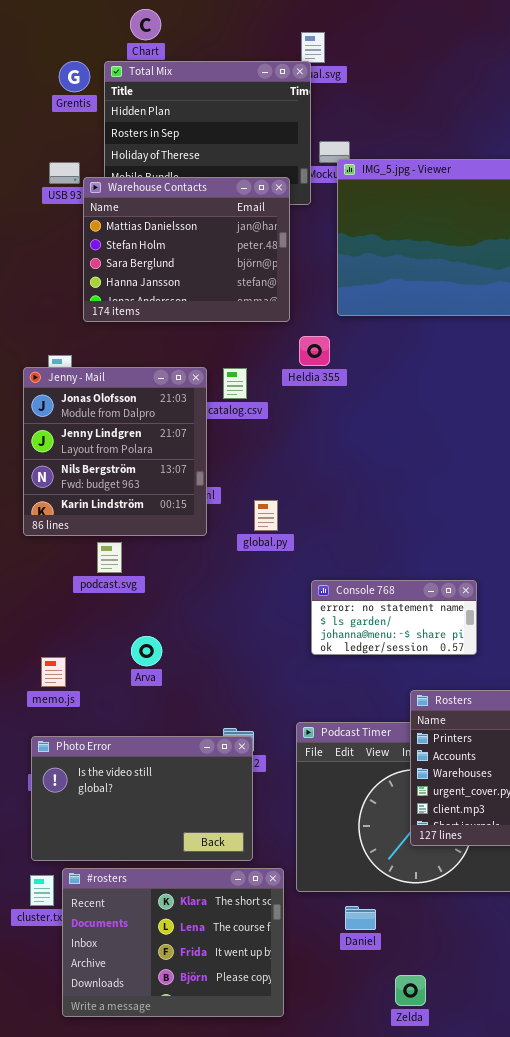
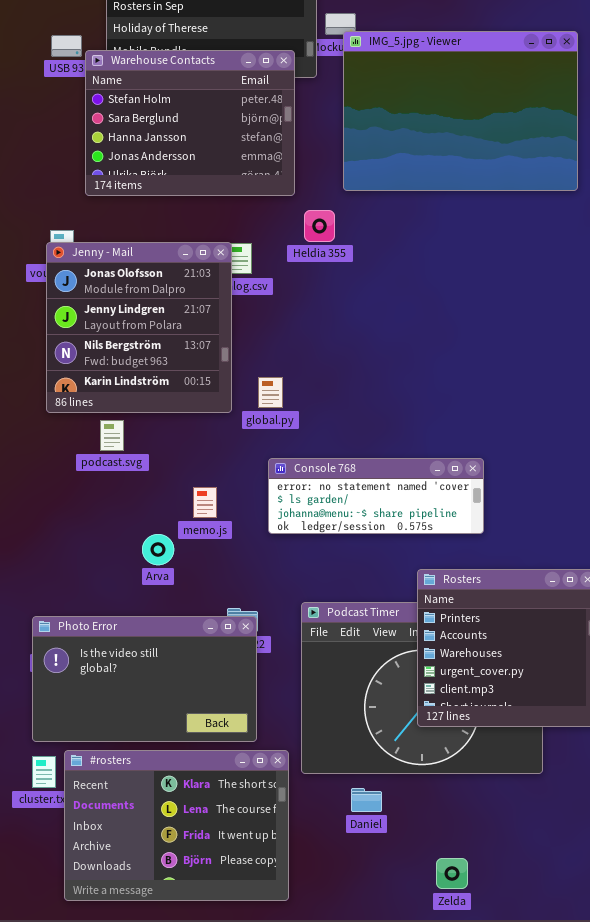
Warehouse Contacts: [83,177,290,322] -> [85,50,295,196], scrolled down 1 row
Jenny - Mail: [23,367,207,536] -> [46,242,232,413], moved
Console 768: [311,580,477,655] -> [268,458,484,534], resized
Arva: [131,636,162,666] -> [142,534,174,565], moved
memo.js: [41,657,66,687] -> [193,487,217,518], moved
Zelda: [395,975,426,1006] -> [436,858,468,889], moved

